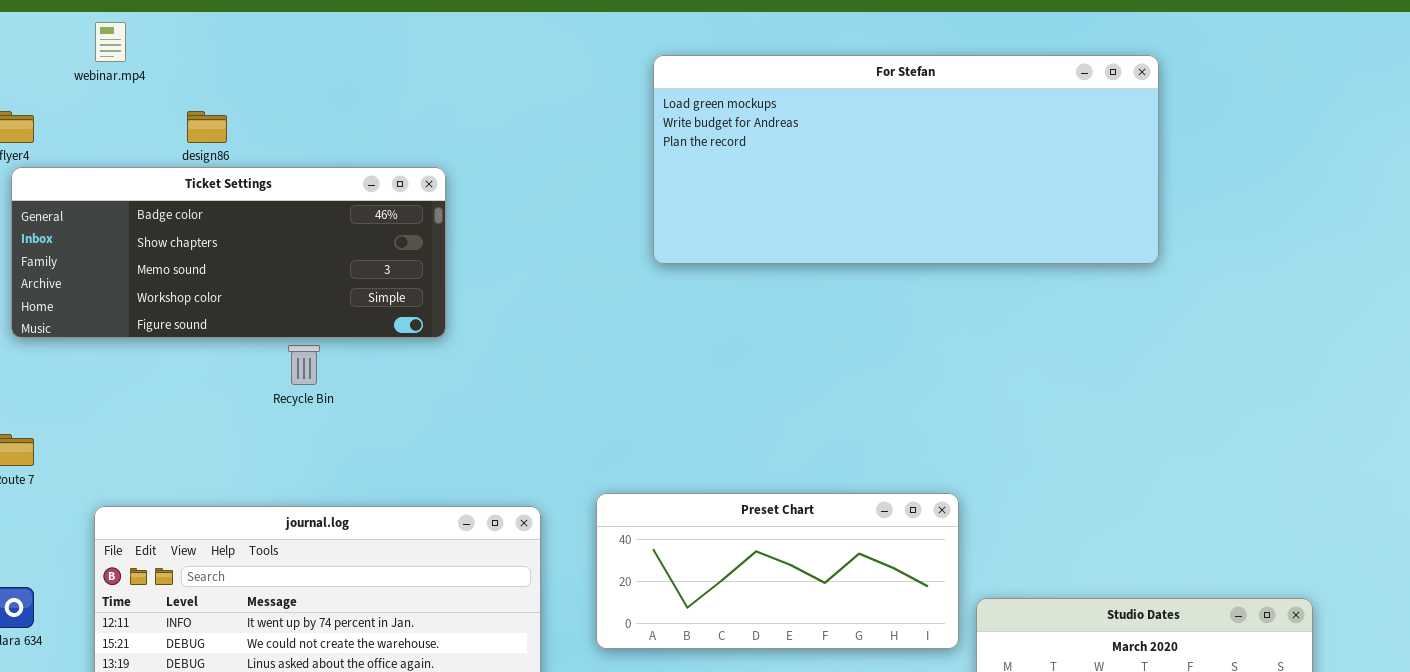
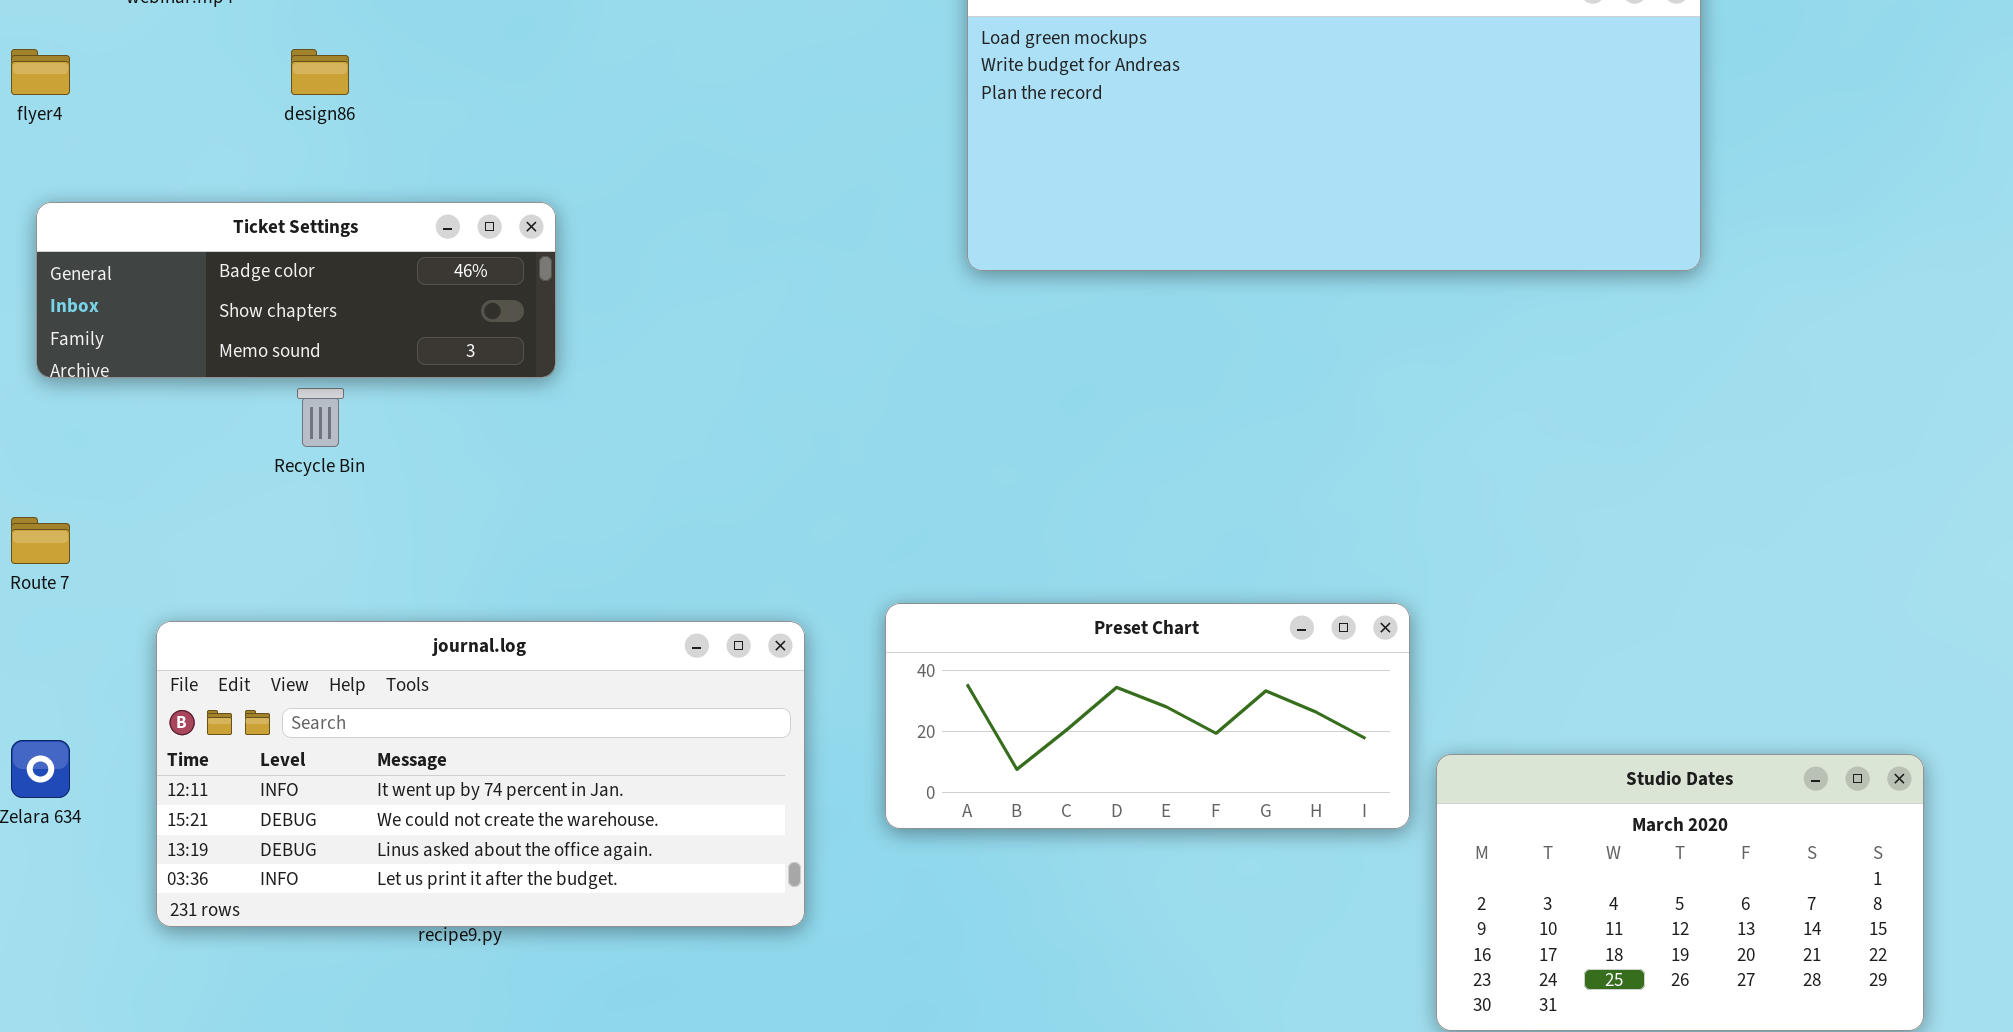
Ticket Settings: [11,167,446,338] -> [36,202,556,378], resized
Recycle Bin: [288,345,320,385] -> [297,388,344,447], moved

